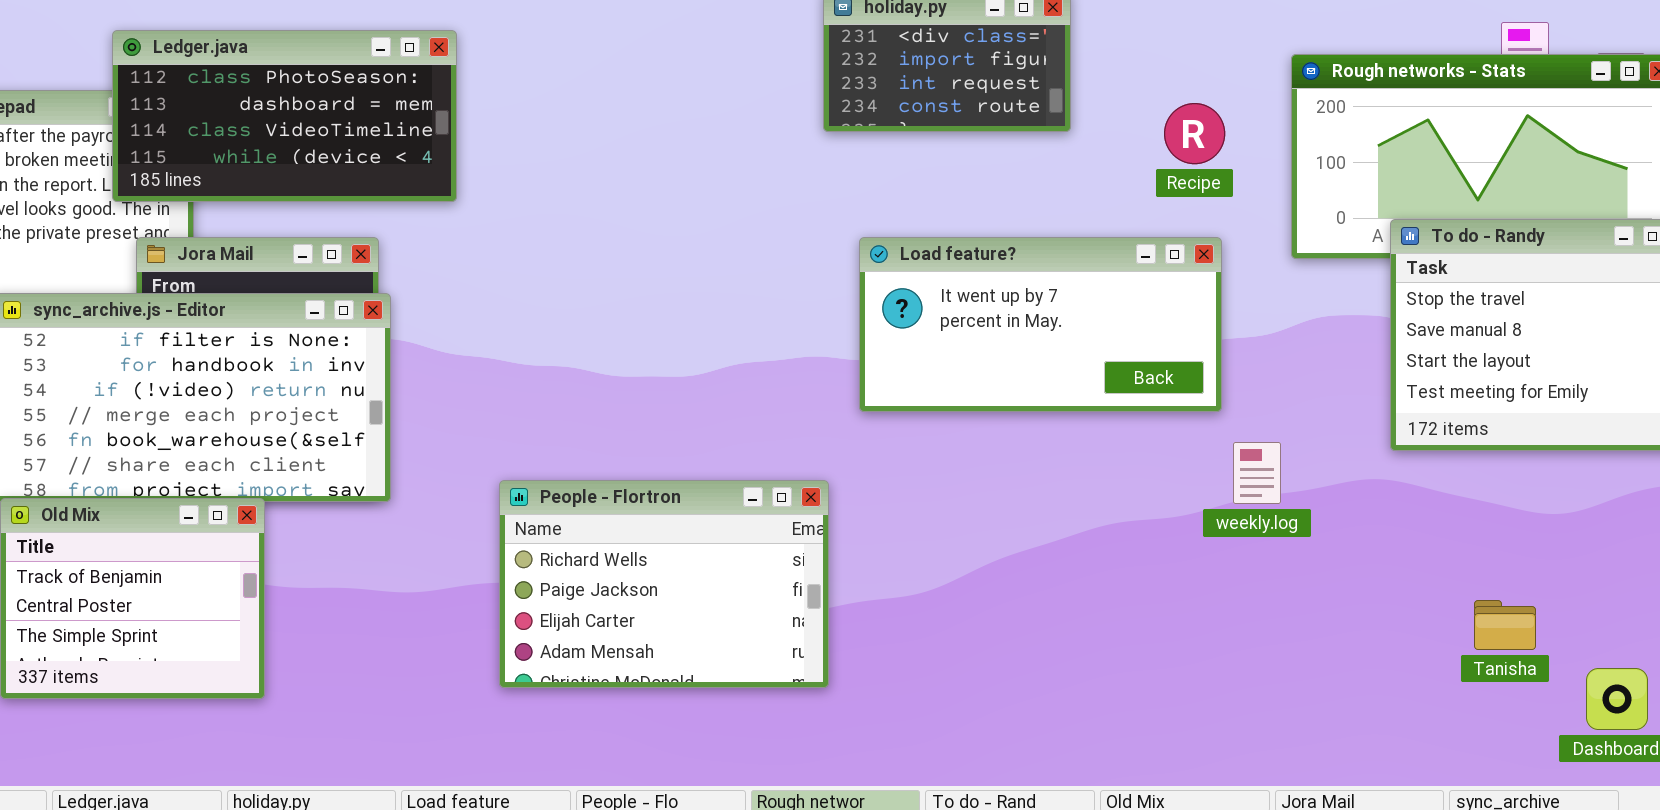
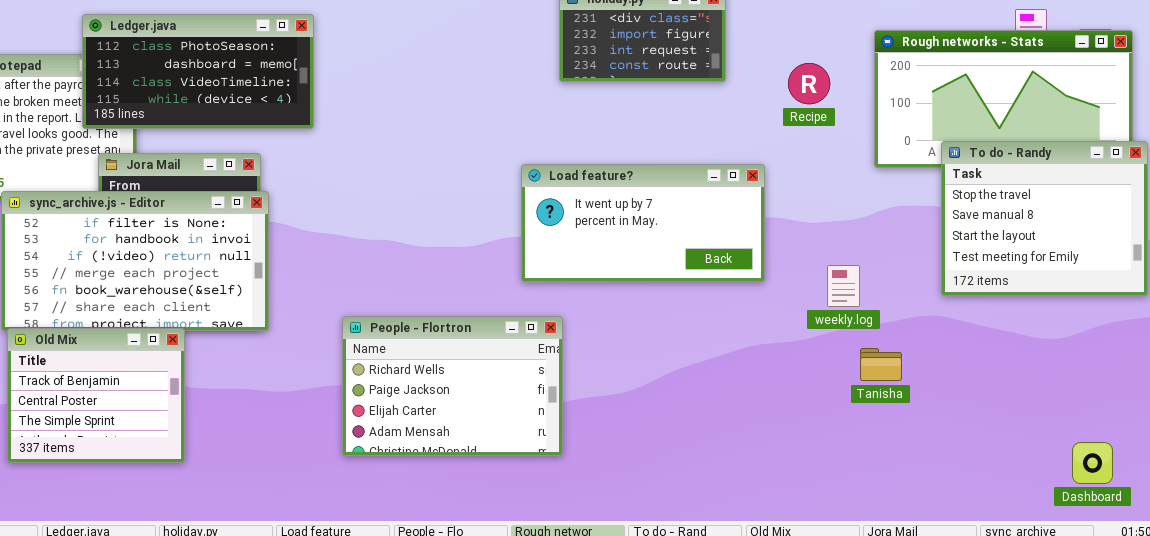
Load feature?: [859,237,1222,412] -> [521,164,765,282], moved
weekly.log: [1233,442,1281,504] -> [827,265,860,307], moved
Tanisha: [1474,600,1536,650] -> [860,348,902,381], moved

